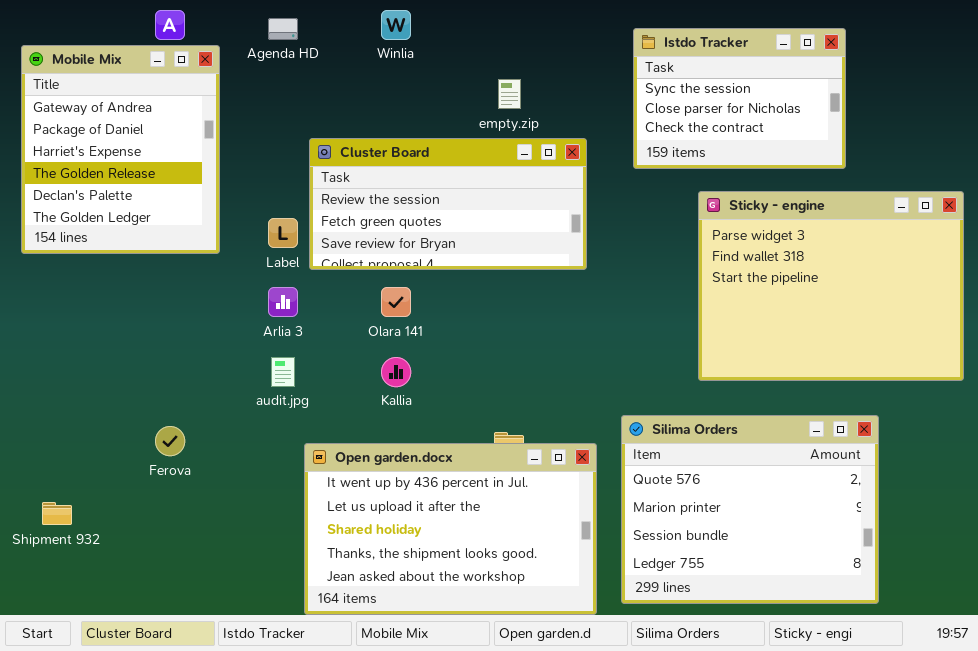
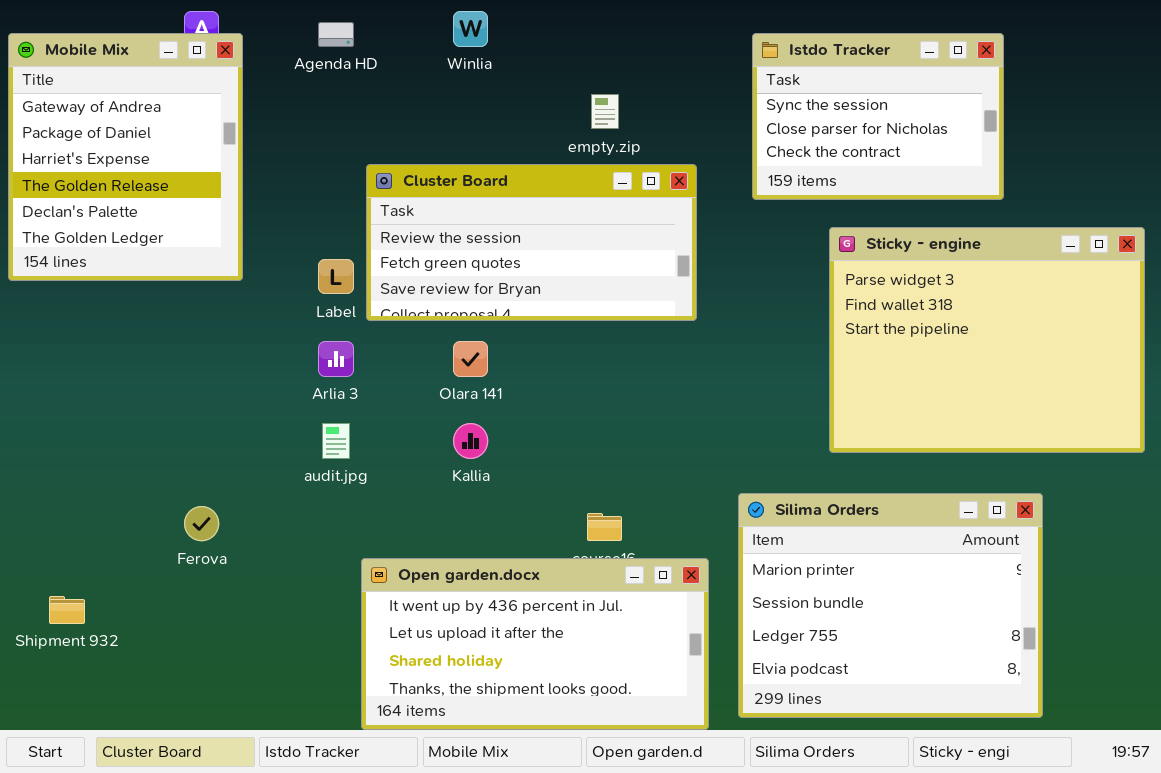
Mobile Mix: [21,45,220,254] -> [8,33,243,281], moved
Silima Orders: [621,415,879,604] -> [738,493,1043,718], scrolled down 1 row
Open garden.docx: [304,443,597,615] -> [361,558,709,730], resized

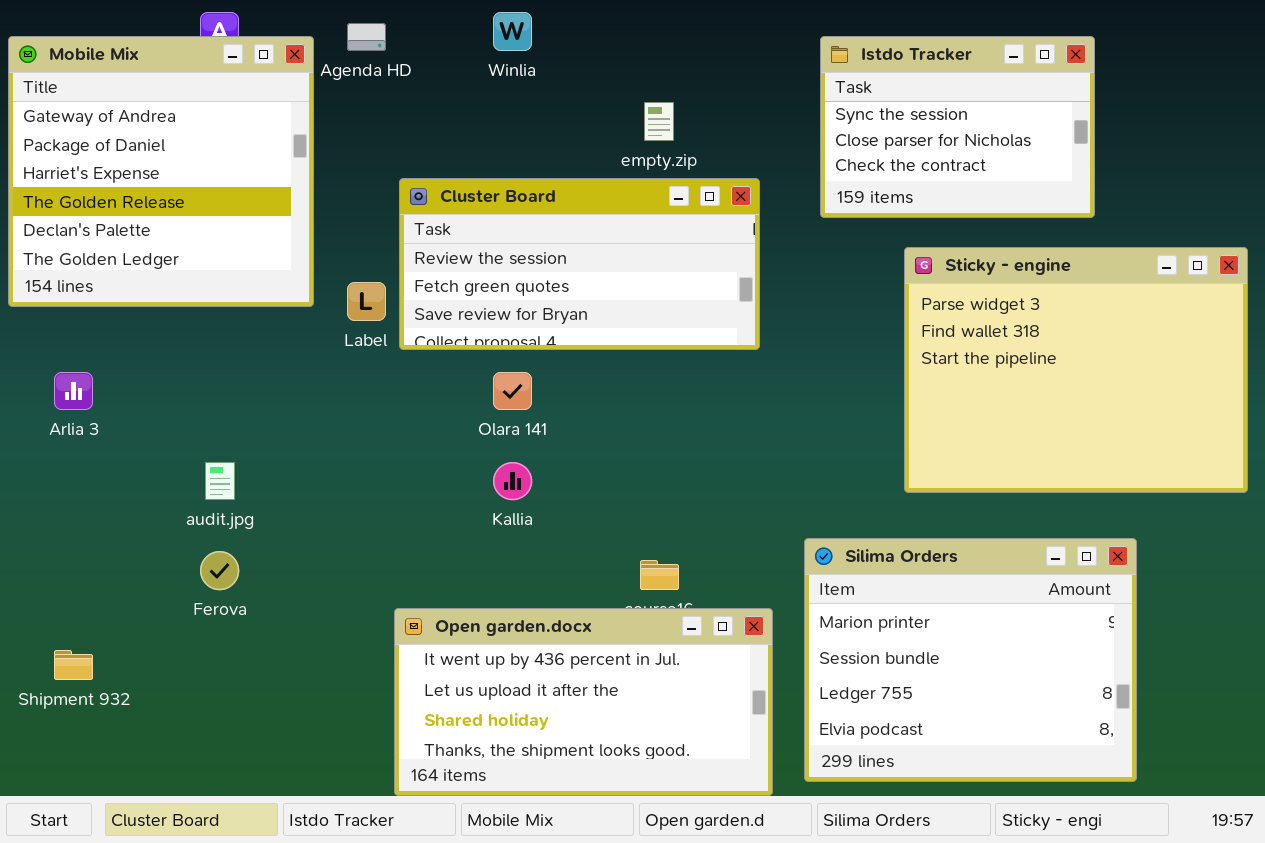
Mobile Mix: [8,33,243,281] -> [8,36,314,307], resized
Arlia 3: [318,341,354,377] -> [54,372,93,410], moved
audit.jpg: [322,423,350,459] -> [205,462,235,500], moved

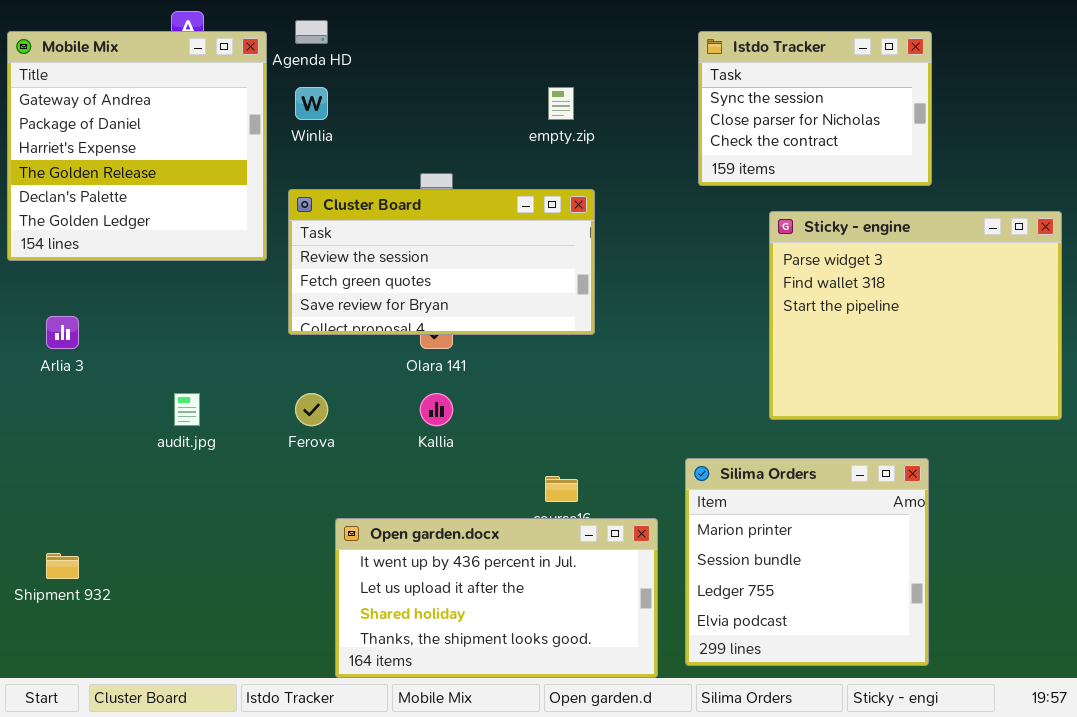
Winlia: [493,12,532,51] -> [295,87,328,120], moved
Cluster Board: [399,178,760,350] -> [288,189,595,335], moved
Silima Orders: [804,538,1137,782] -> [685,458,929,666], resized
Ferova: [200,551,239,590] -> [295,393,328,426], moved

